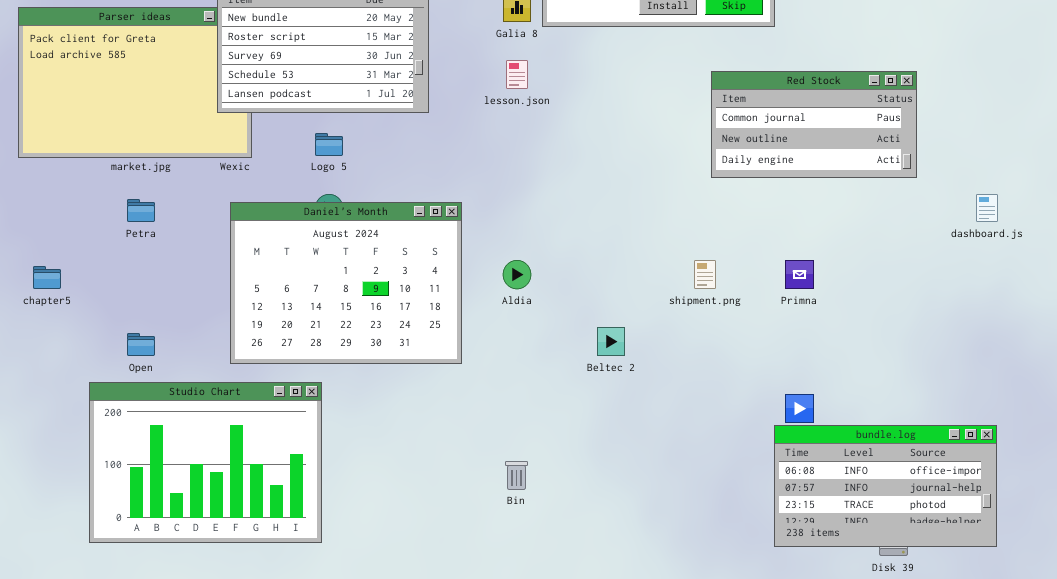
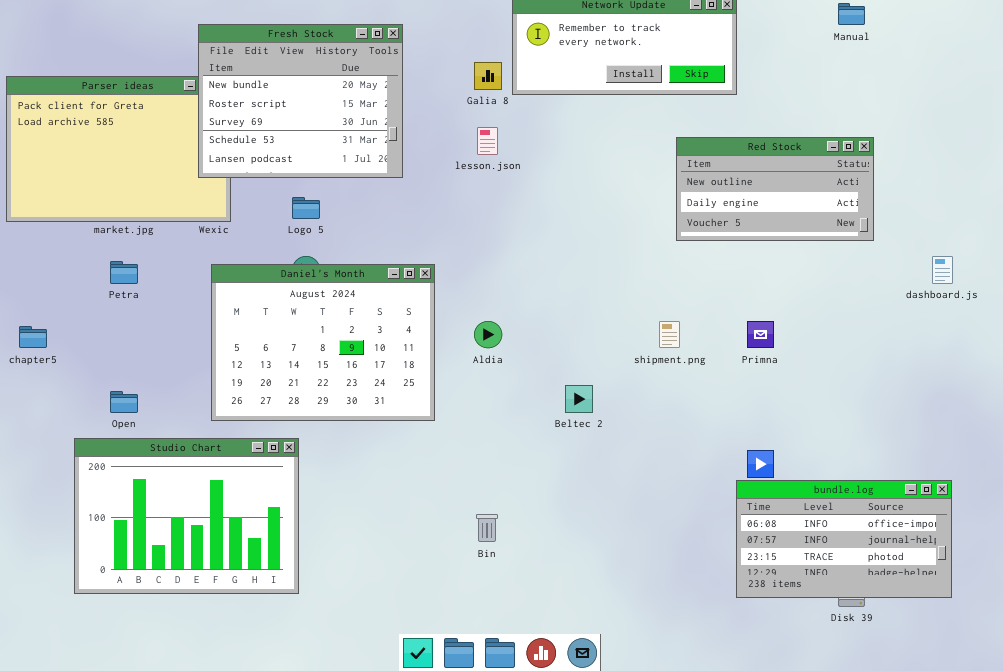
Red Stock: [711,71,917,178] -> [676,137,874,241], scrolled down 1 row

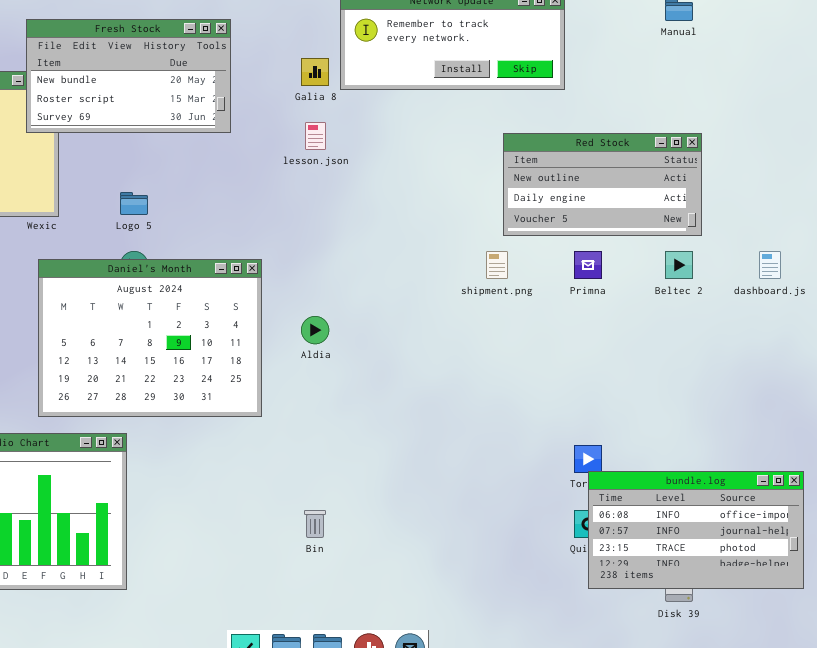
Fresh Stock: [198,24,403,178] -> [26,19,231,133], resized
shipment.png: [659,321,680,348] -> [486,251,508,279], moved
Primna: [747,321,774,348] -> [574,251,602,279], moved
Beltec 2: [565,385,593,413] -> [665,251,693,279], moved
bundle.log: [736,480,952,598] -> [588,471,804,589], moved

